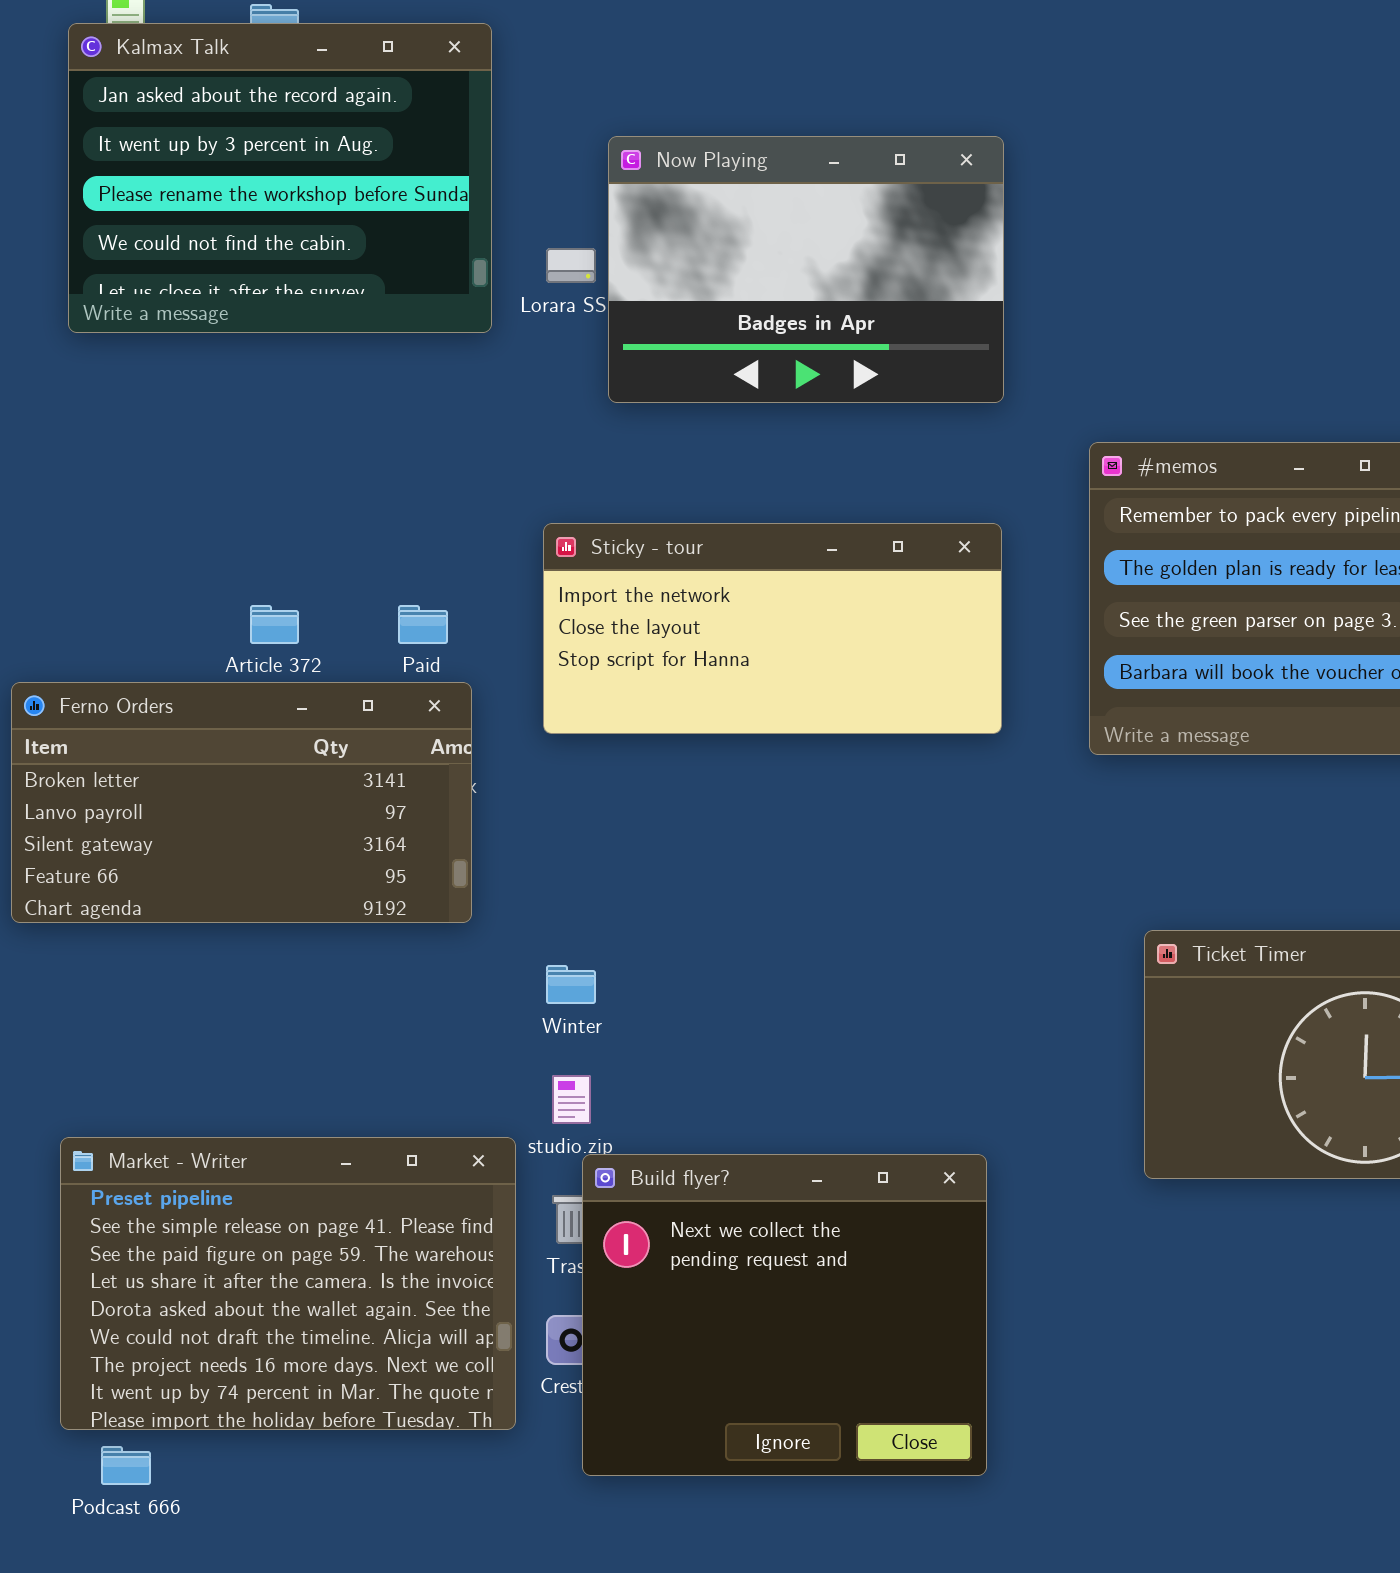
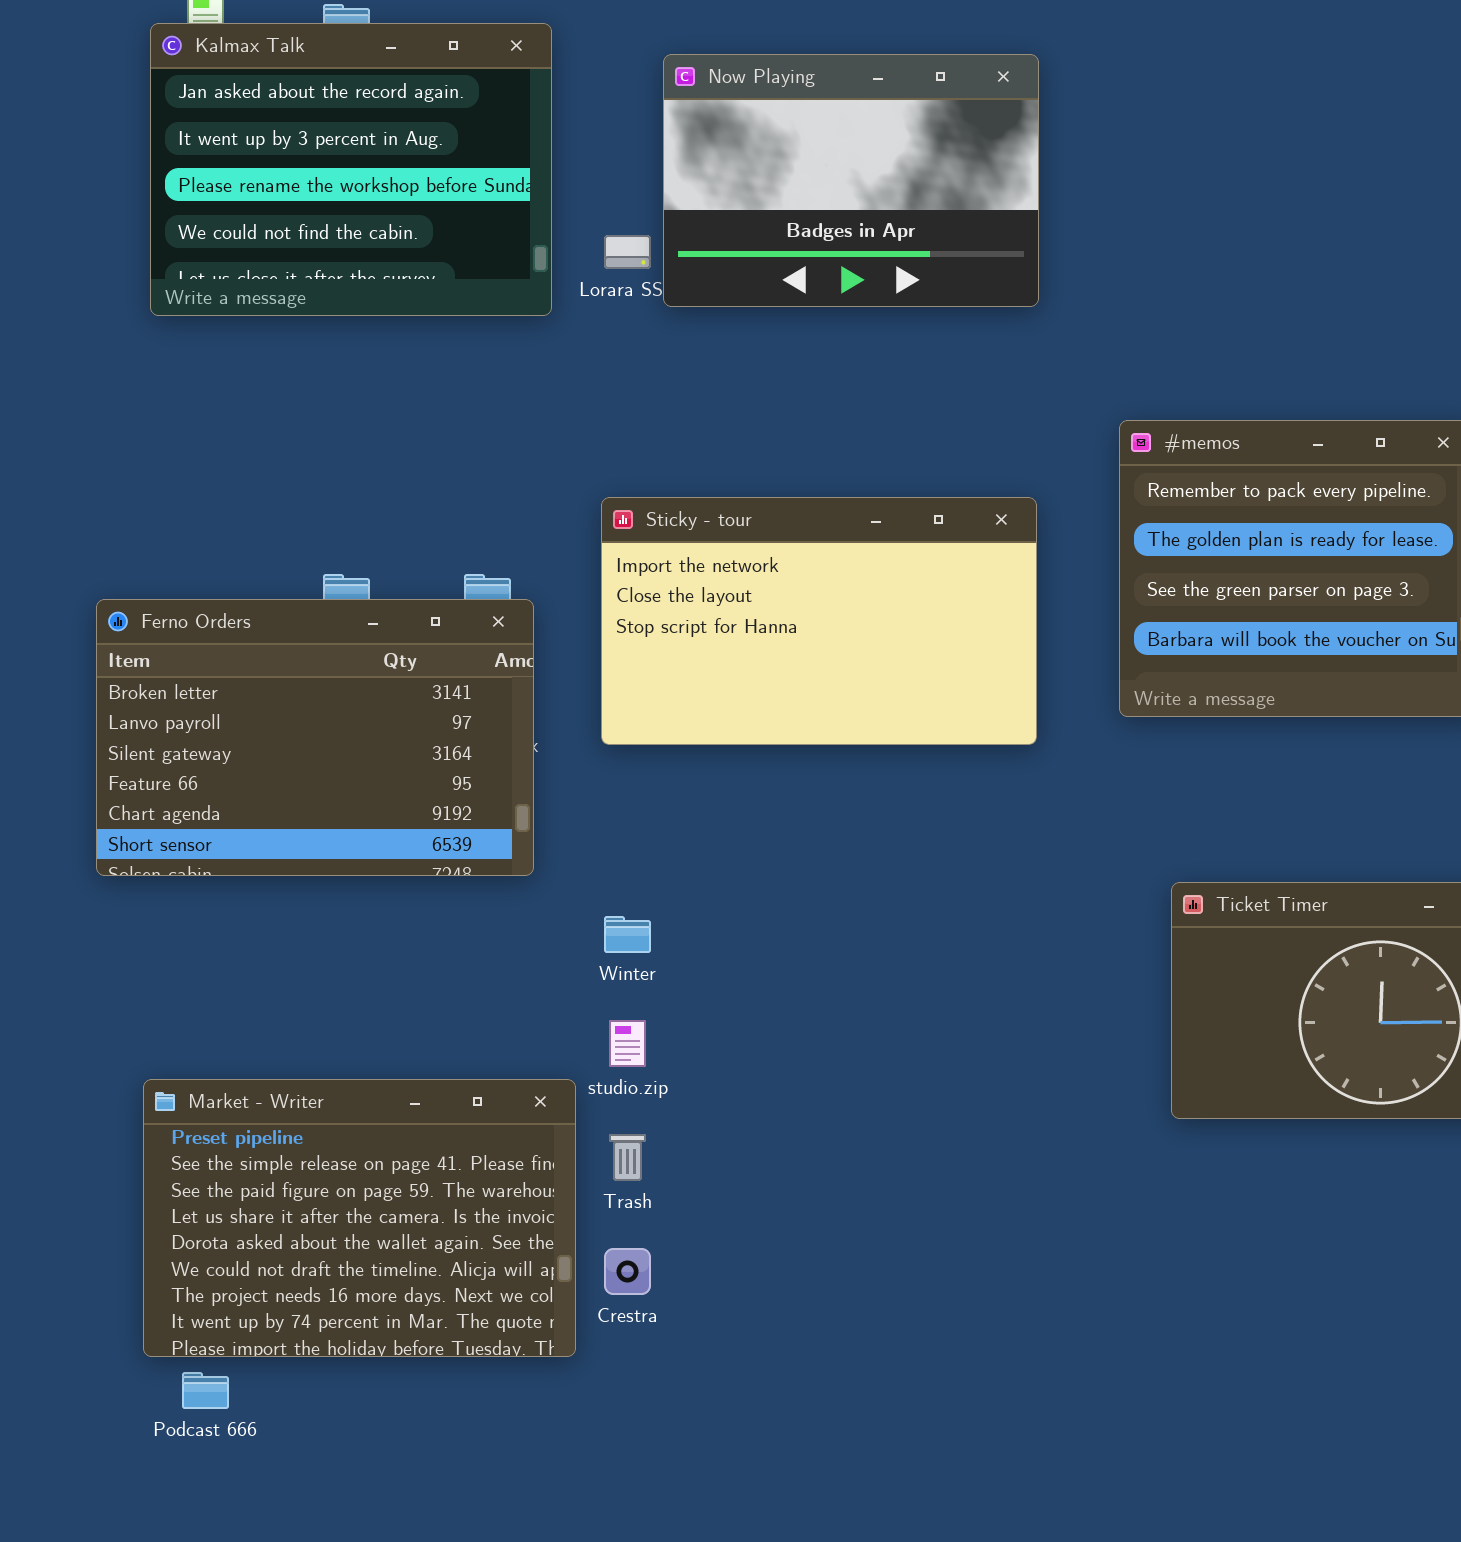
Now Playing: [608,136,1004,403] -> [663,54,1039,307], moved
Sticky - tour: [543,523,1002,734] -> [601,497,1037,745], resized
Ferno Orders: [11,682,472,923] -> [96,599,534,876], resized
Build flyer?: [582,1154,987,1476] -> none, closed

